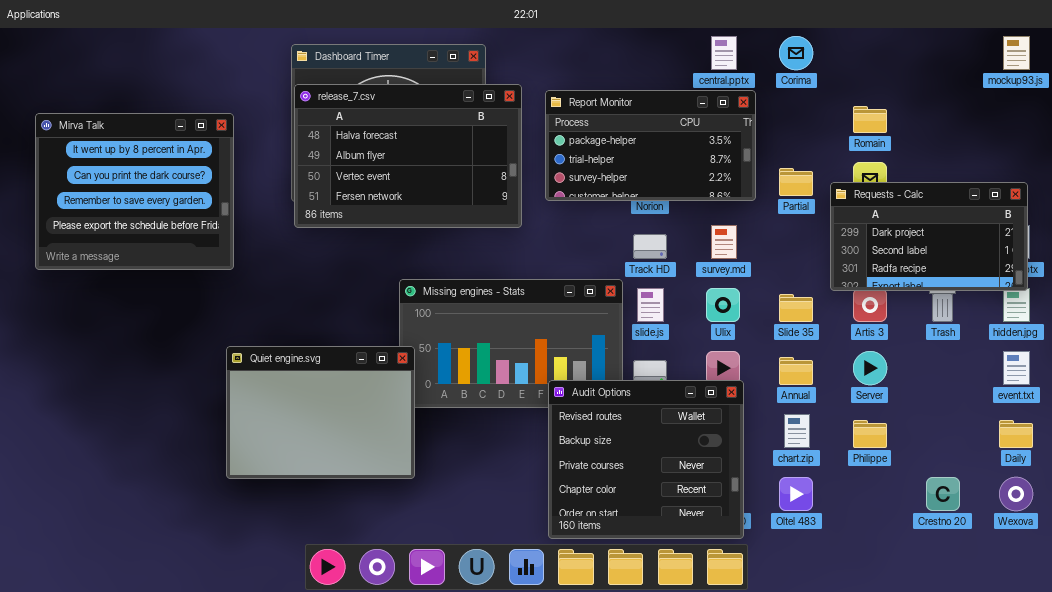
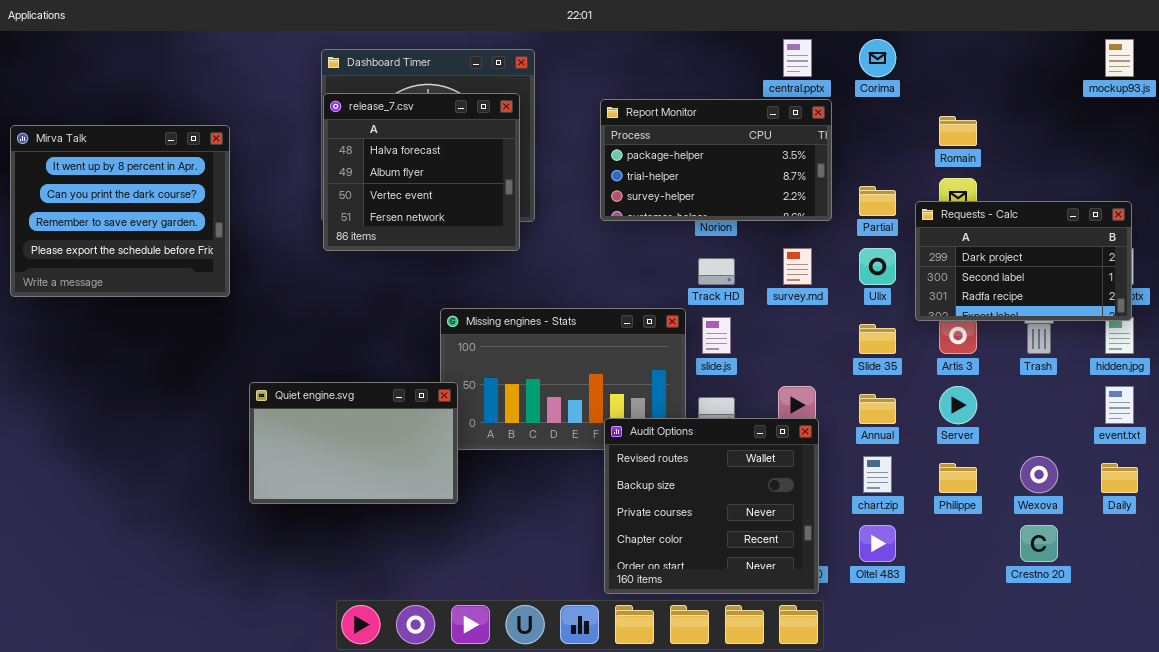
release_7.csv: [294,84,522,228] -> [323,93,520,251], resized
Mirva Talk: [35,113,234,270] -> [10,125,230,297], moved
Ulix: [706,288,740,322] -> [859,248,896,285], moved
Quiet engine.svg: [226,346,415,479] -> [249,382,458,504], resized
Wexova: [999,477,1033,511] -> [1020,456,1058,493], moved

